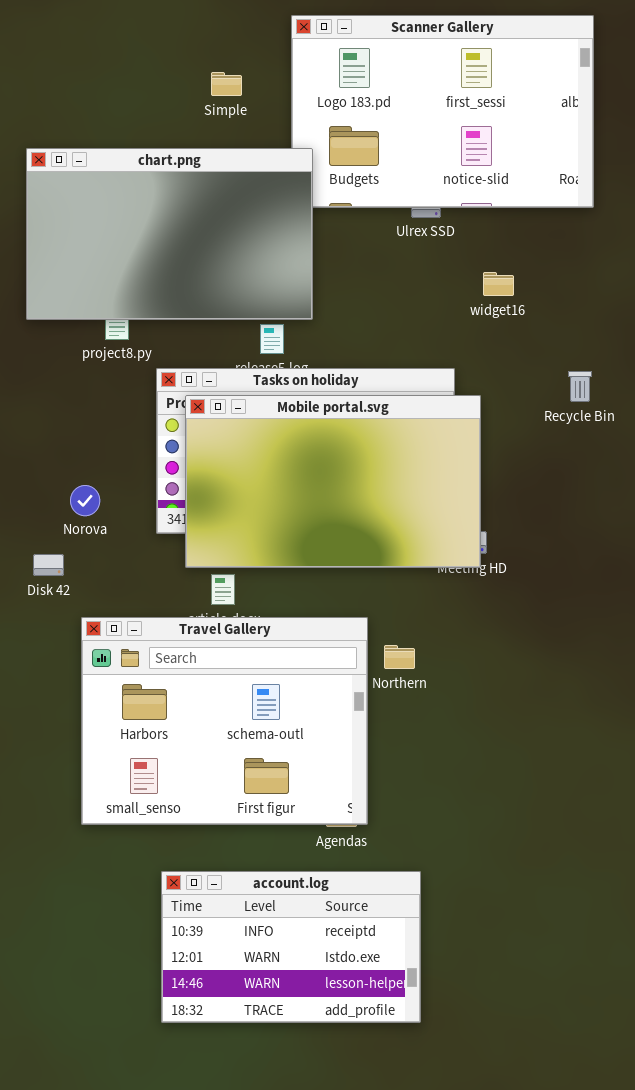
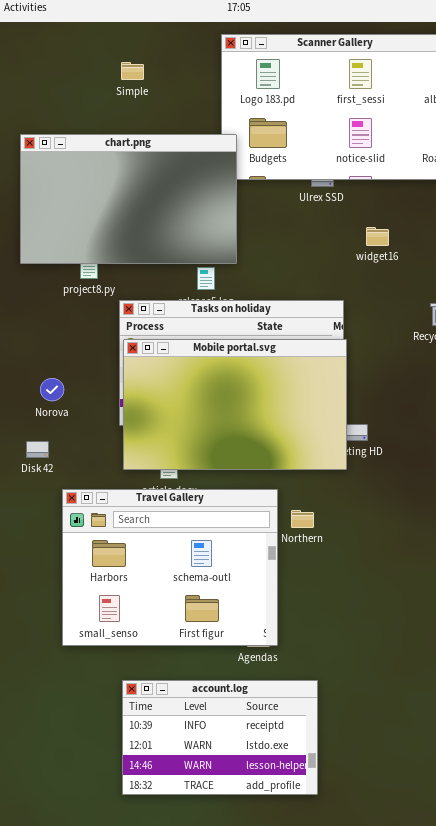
Simple: [211,72,242,96] -> [121,62,144,80], moved
Mobile portal.svg: [185,395,481,568] -> [123,339,347,470], moved
Norova: [70,485,100,516] -> [40,378,64,401], moved

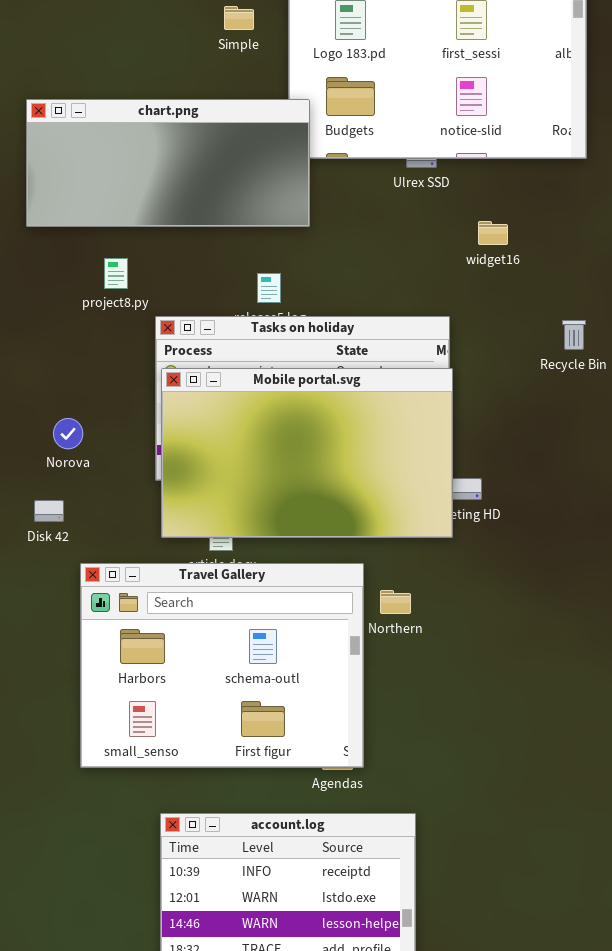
Simple: [121,62,144,80] -> [224,6,254,30], moved
chart.png: [20,134,237,264] -> [26,99,310,227], resized

